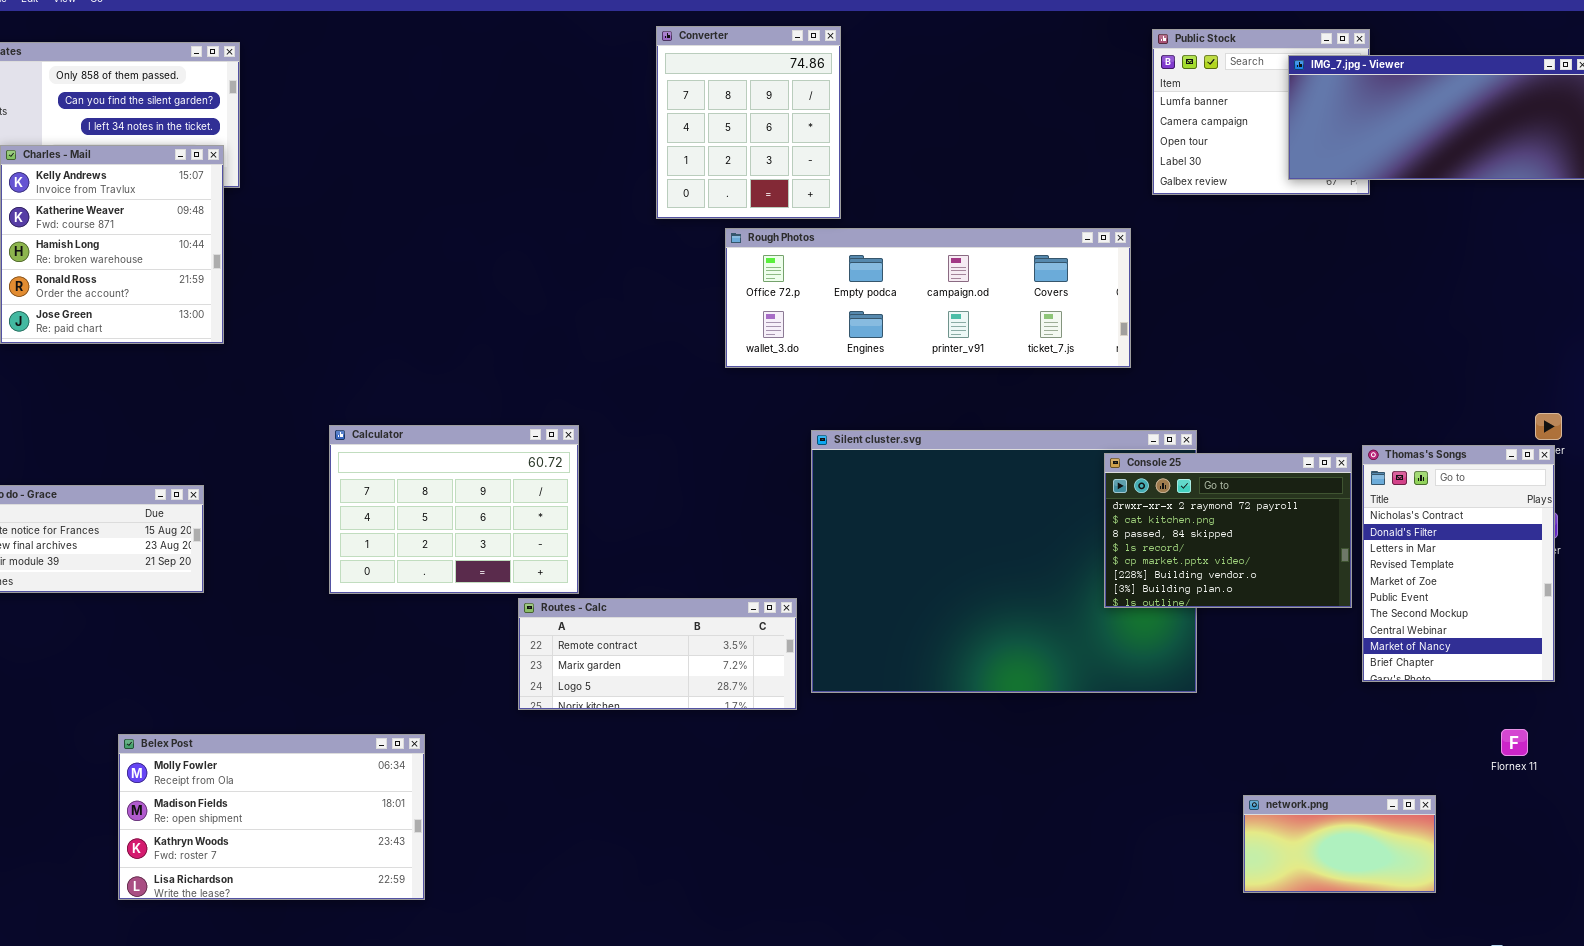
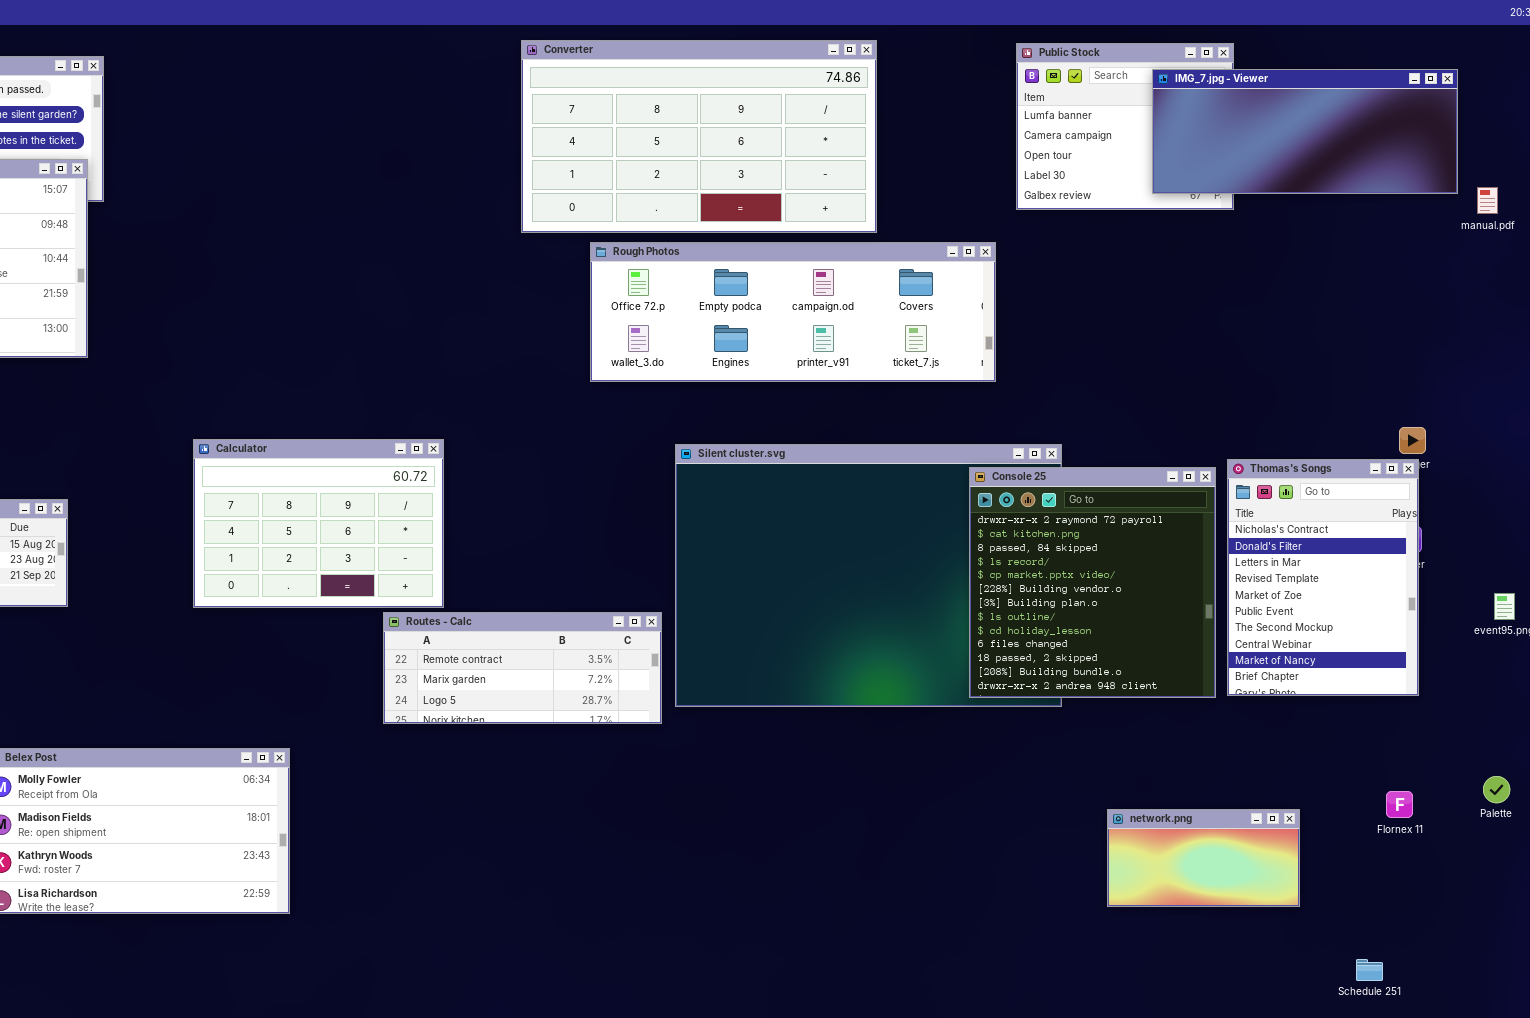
Converter: [656,26,841,219] -> [521,40,877,233], resized
Console 25: [1104,453,1352,608] -> [969,467,1216,698], resized
Flornex 11: [1501,729,1528,756] -> [1386,791,1413,818], moved

